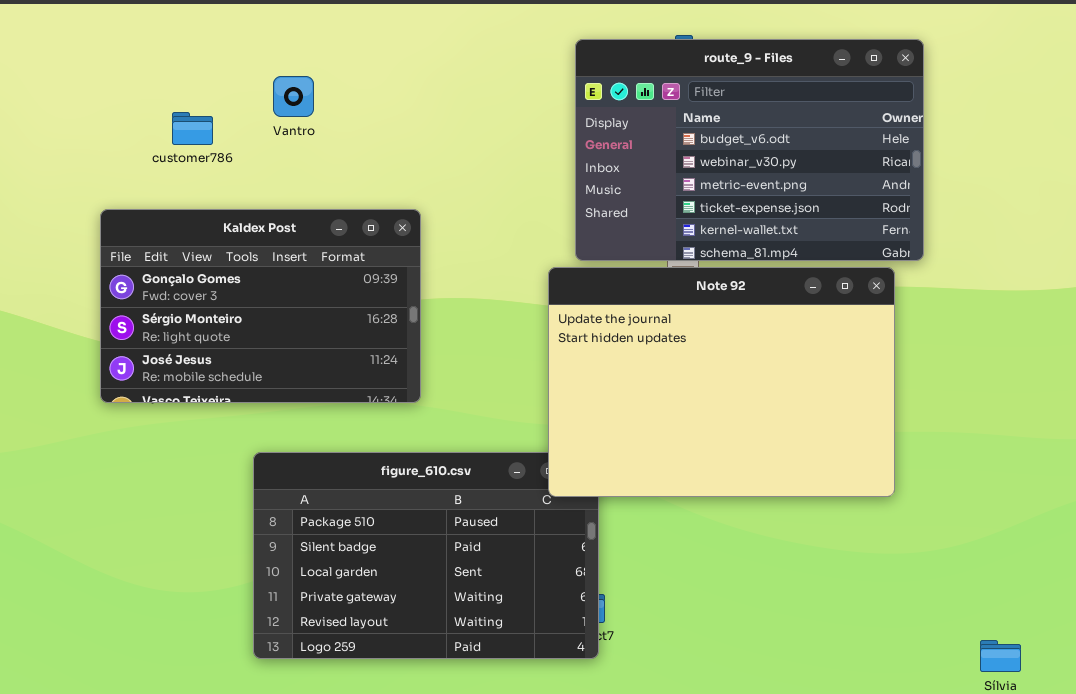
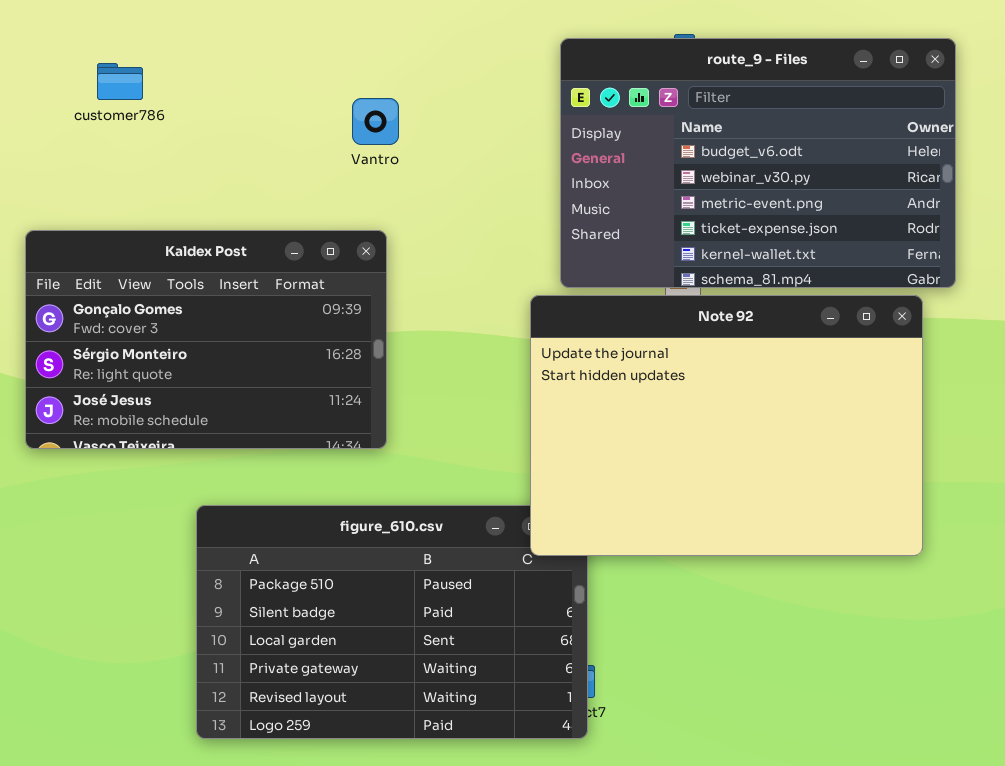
Vantro: [273,76,314,117] -> [352,98,399,145], moved
customer786: [172,112,213,145] -> [97,63,143,100], moved

